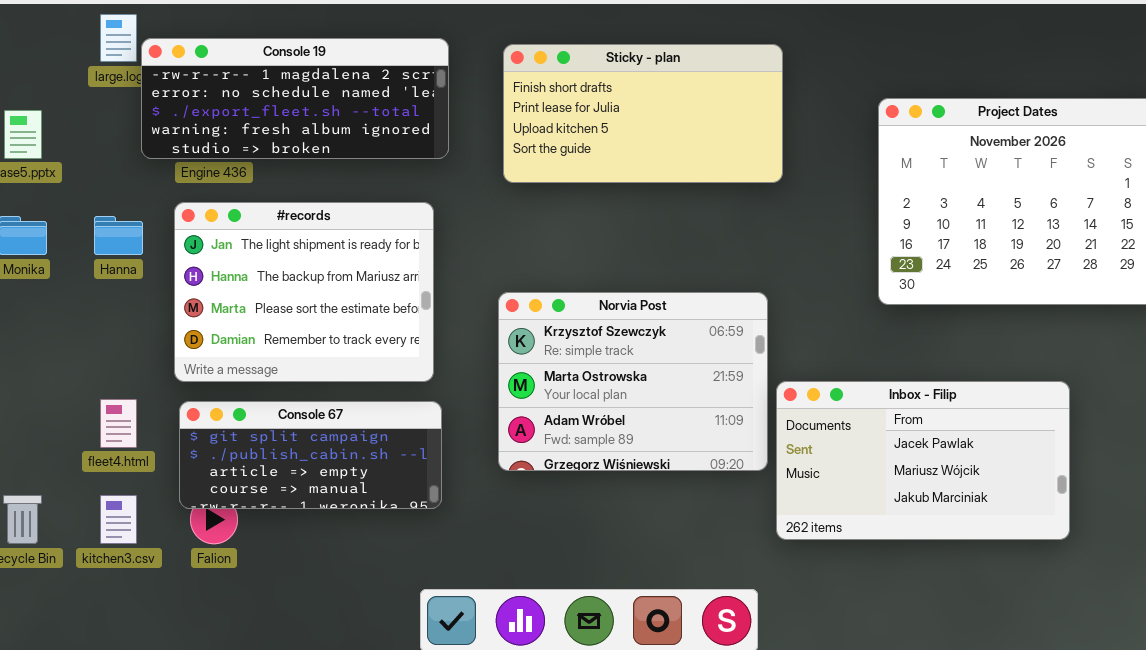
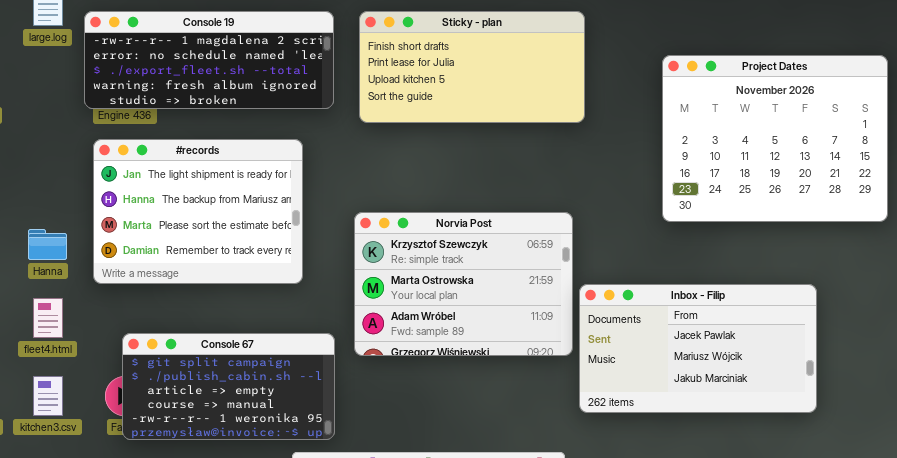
Console 19: [141,38,449,159] -> [84,11,334,109], moved
Hanna: [94,216,143,255] -> [28,229,67,260], moved
Console 67: [179,401,442,509] -> [122,333,335,440], moved, resized

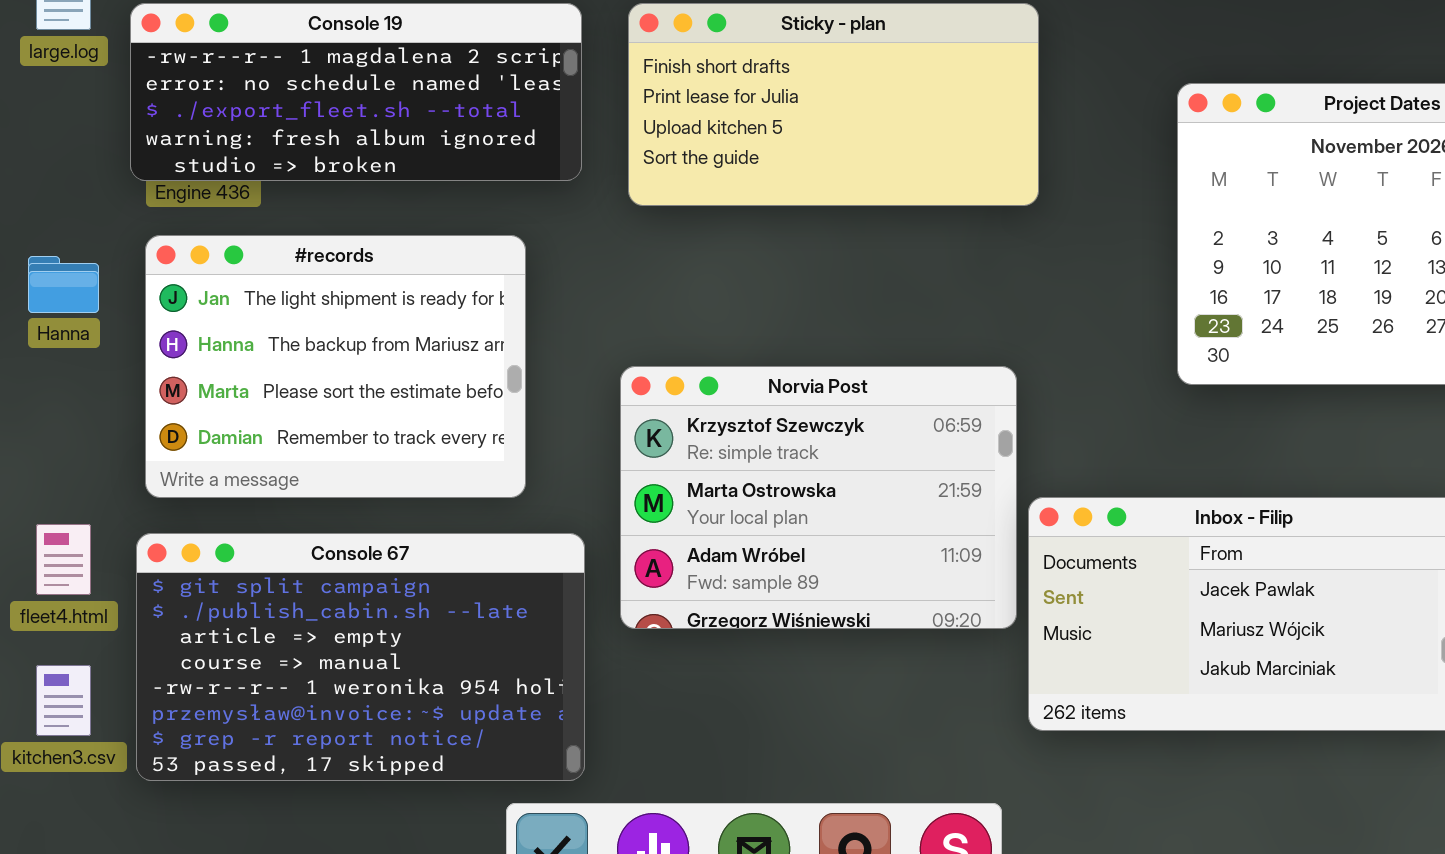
Hanna: [28,229,67,260] -> [28,256,99,313], moved
Console 67: [122,333,335,440] -> [136,533,585,781], resized

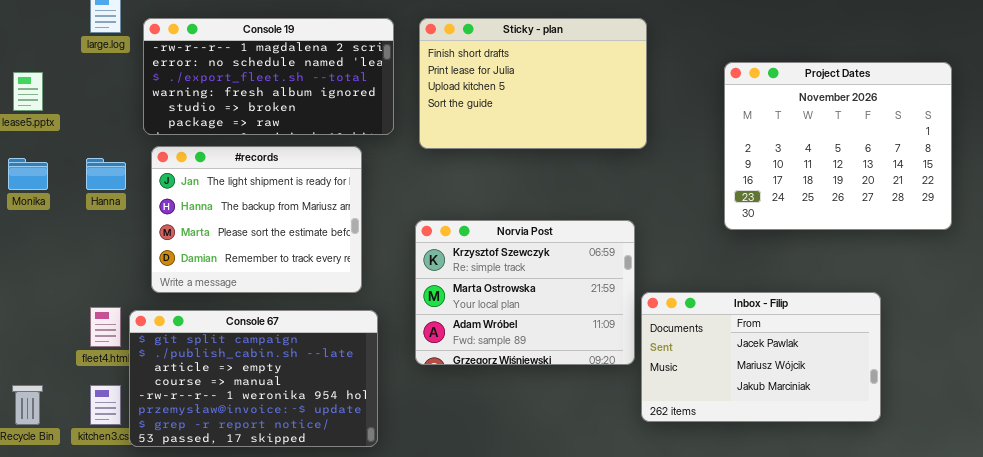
Console 19: [130,3,582,181] -> [143,18,394,135], resized
Sticky - plan: [628,3,1039,206] -> [419,18,647,149], resized
Console 67: [136,533,585,781] -> [129,310,378,447], moved

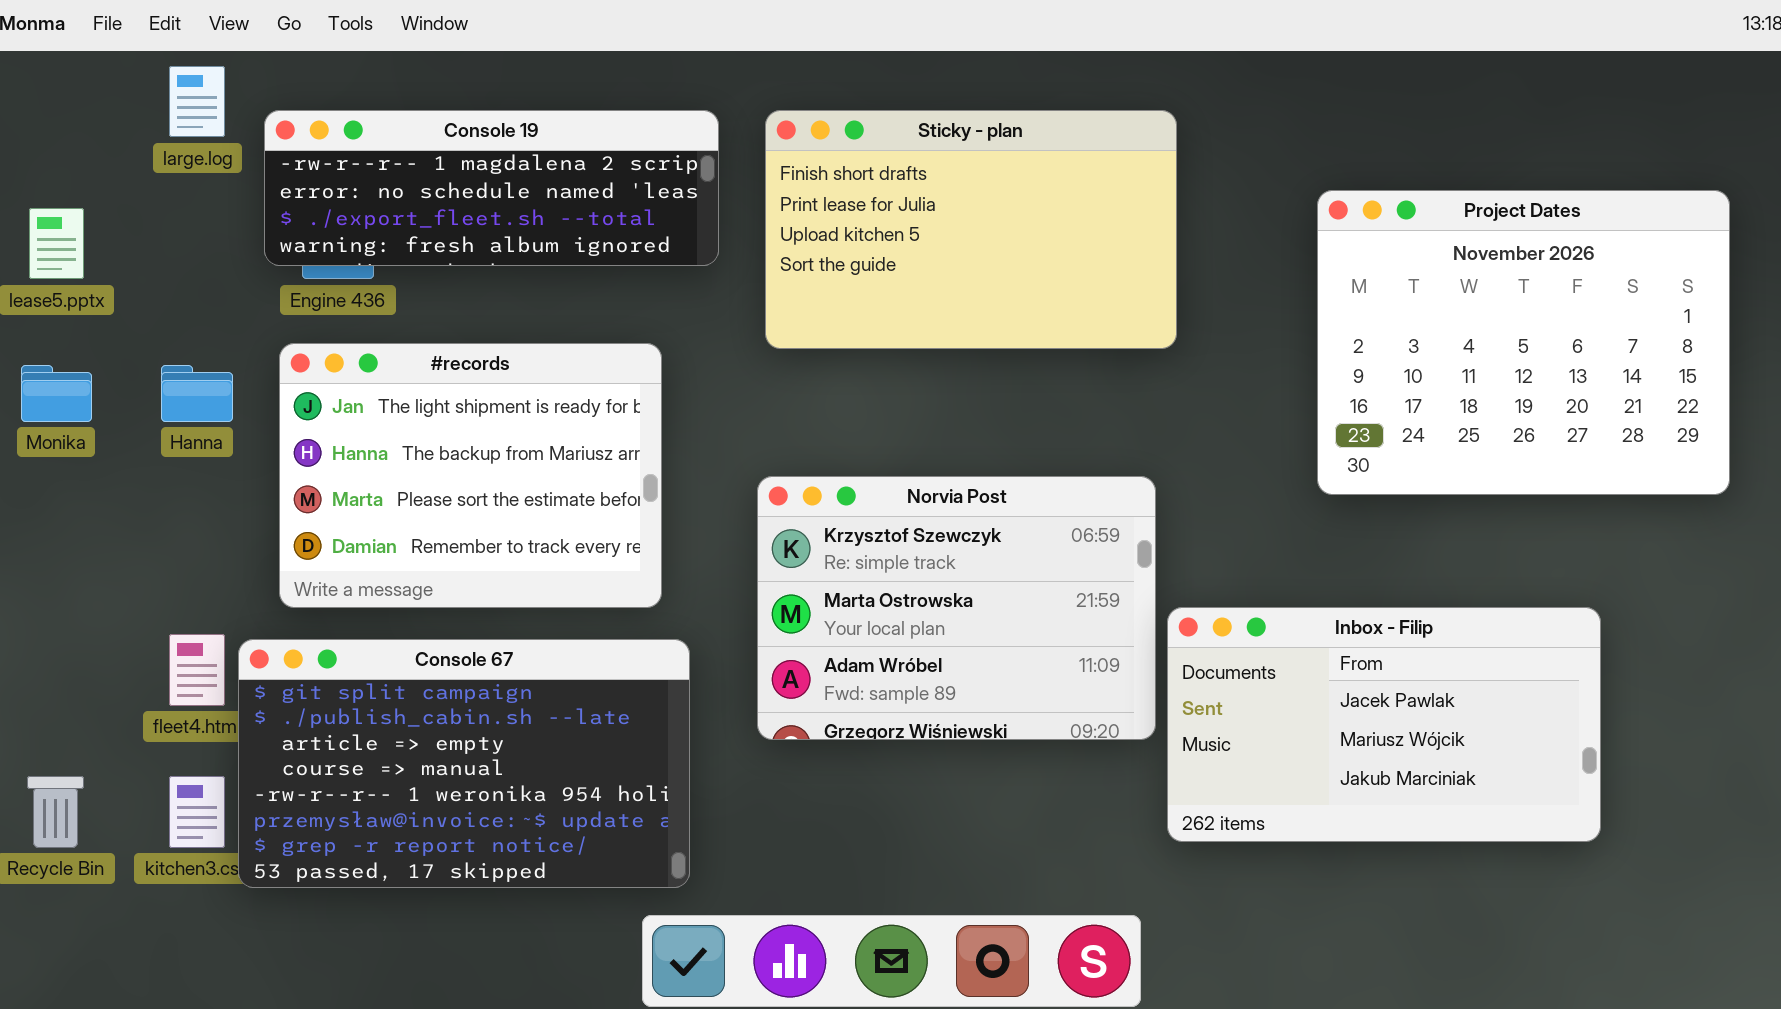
Console 19: [143,18,394,135] -> [264,110,719,266], resized

